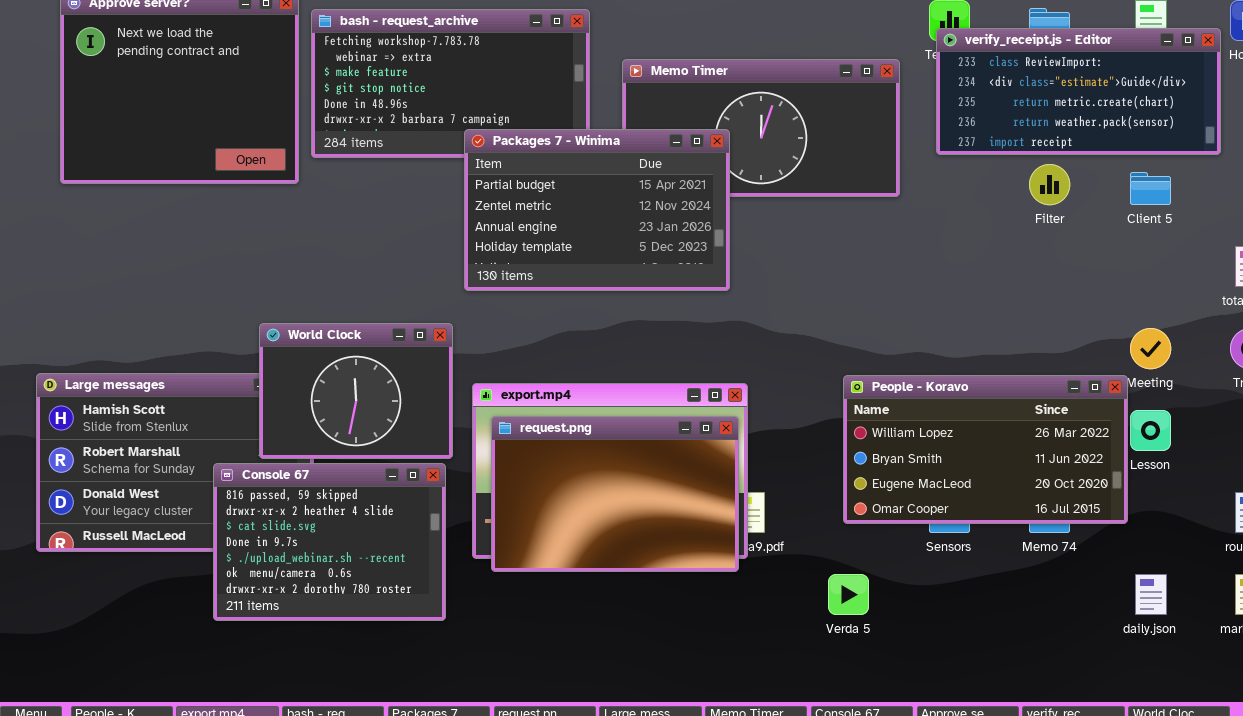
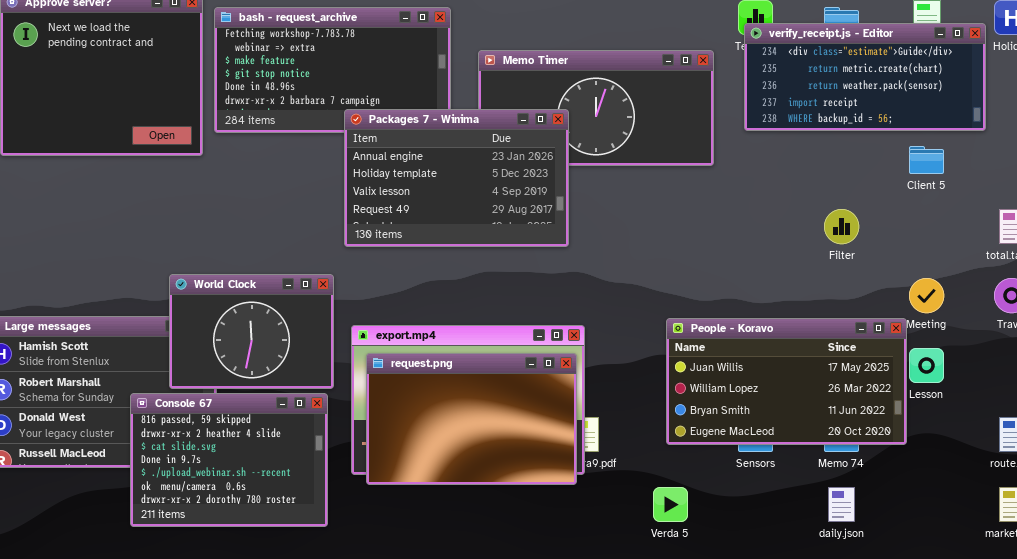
verify_receipt.js - Editor: [936,28,1221,155] -> [744,23,986,131], scrolled down 1 row
Packages 7 - Winima: [464,129,730,291] -> [344,109,569,247], scrolled down 2 rows
Filter: [1029,164,1070,205] -> [824,209,859,244], moved
People - Koravo: [843,375,1128,524] -> [666,318,907,445], scrolled up 1 row
daily.json: [1135,574,1167,615] -> [828,487,855,522], moved

